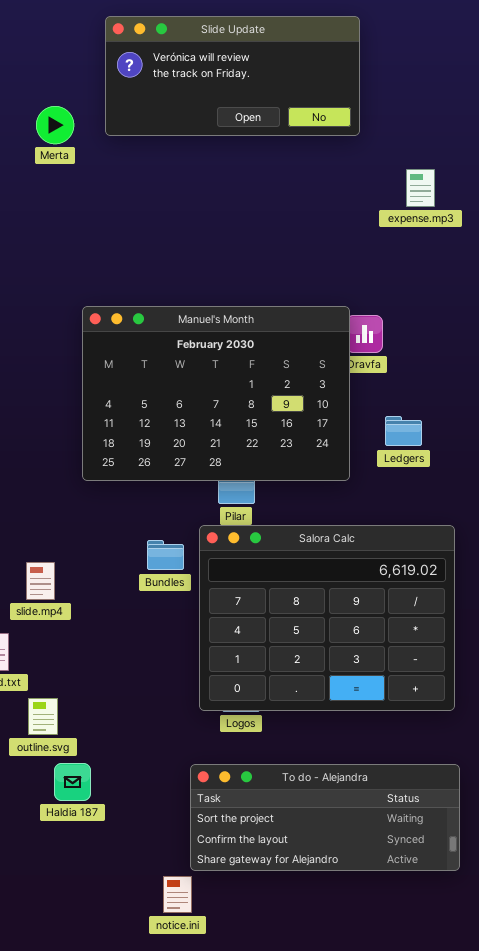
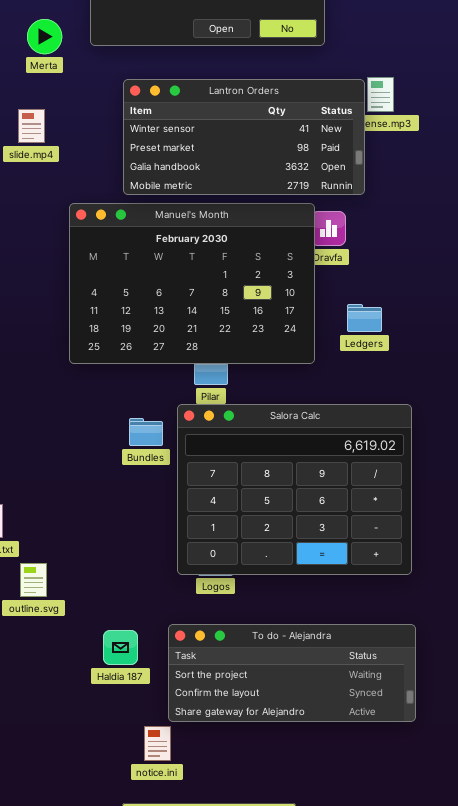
Lantron Orders: none -> [123,79,365,195], opened
slide.mp4: [26,562,55,600] -> [18,109,45,143], moved
Haldia 187: [54,763,91,801] -> [103,630,138,665], moved

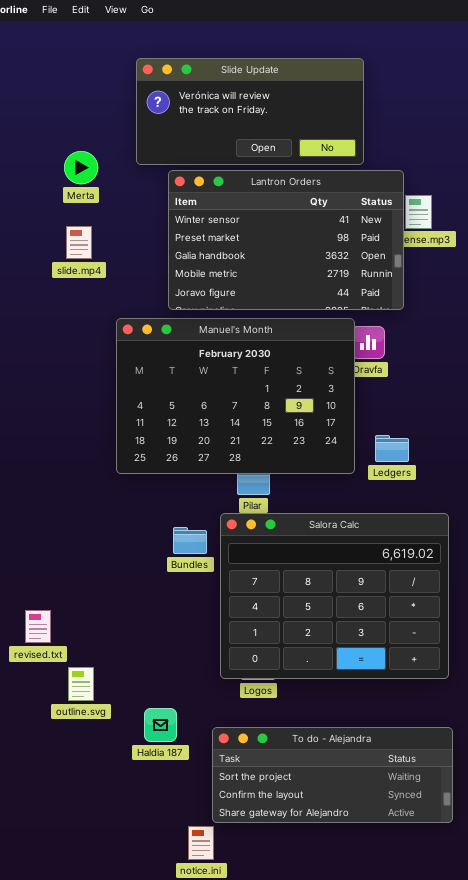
Merta: [27,19,62,54] -> [64,151,98,184], moved
Lantron Orders: [123,79,365,195] -> [168,170,404,310], resized
Ledgers: [347,304,382,332] -> [375,435,409,462], moved
Haldia 187: [103,630,138,665] -> [144,708,177,742], moved

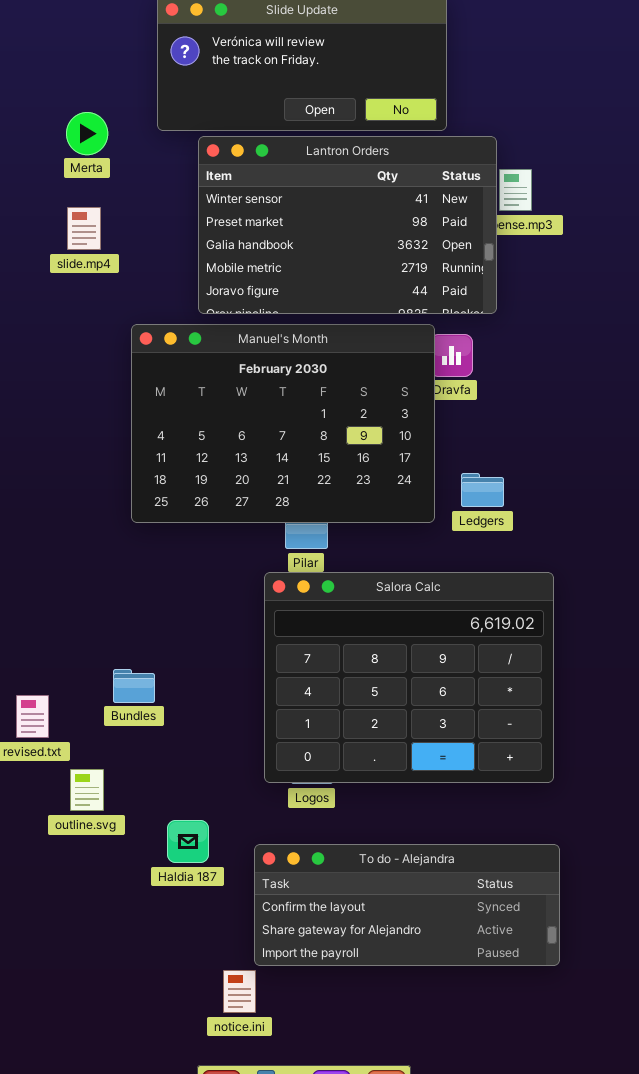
Bundles: [173,527,207,554] -> [113,669,155,703], moved
To do - Alejandra: [212,727,453,823] -> [254,844,560,966], scrolled down 1 row

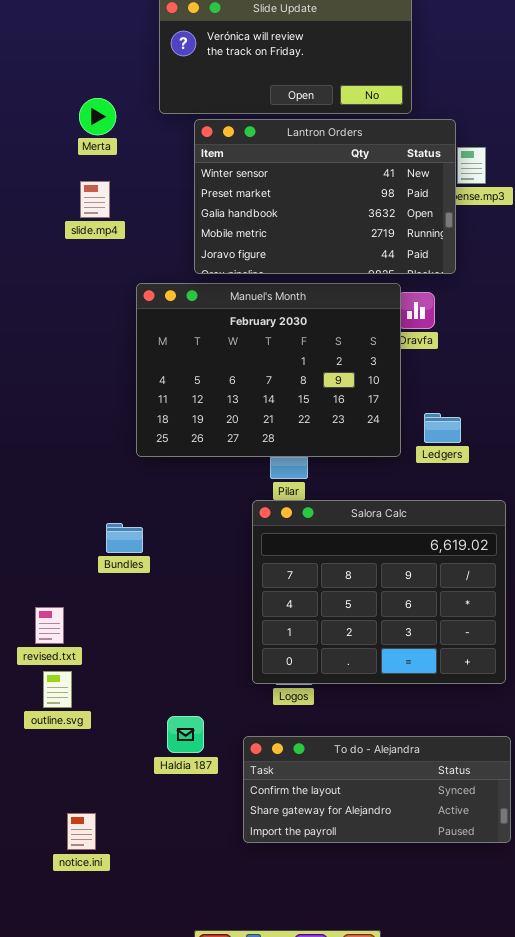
Bundles: [113,669,155,703] -> [106,523,143,553], moved
outline.svg: [70,769,104,811] -> [43,671,72,708], moved
notice.ini: [223,970,256,1013] -> [67,813,96,850], moved

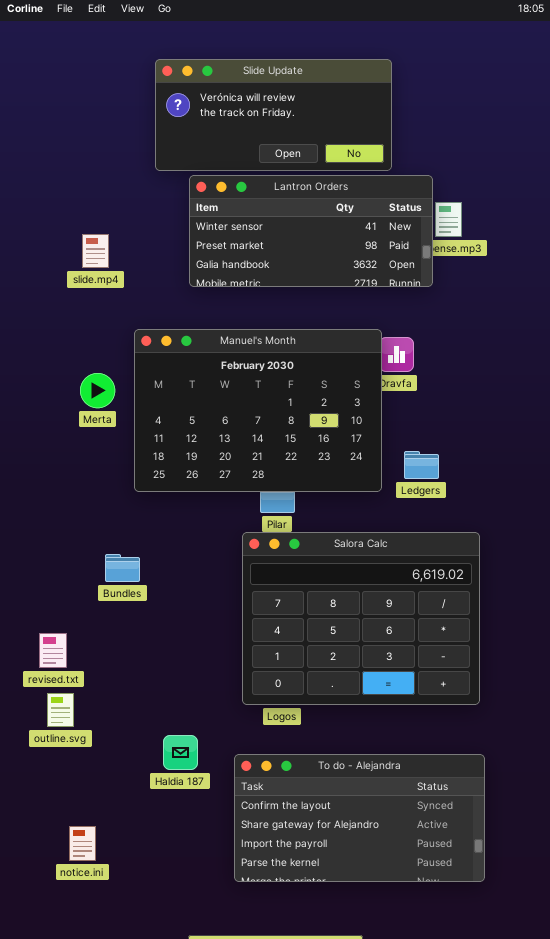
Merta: [79,98,116,135] -> [80,373,115,408], moved
Lantron Orders: [194,119,456,274] -> [189,175,433,287], resized
To do - Alejandra: [243,736,511,843] -> [234,754,485,882], resized

